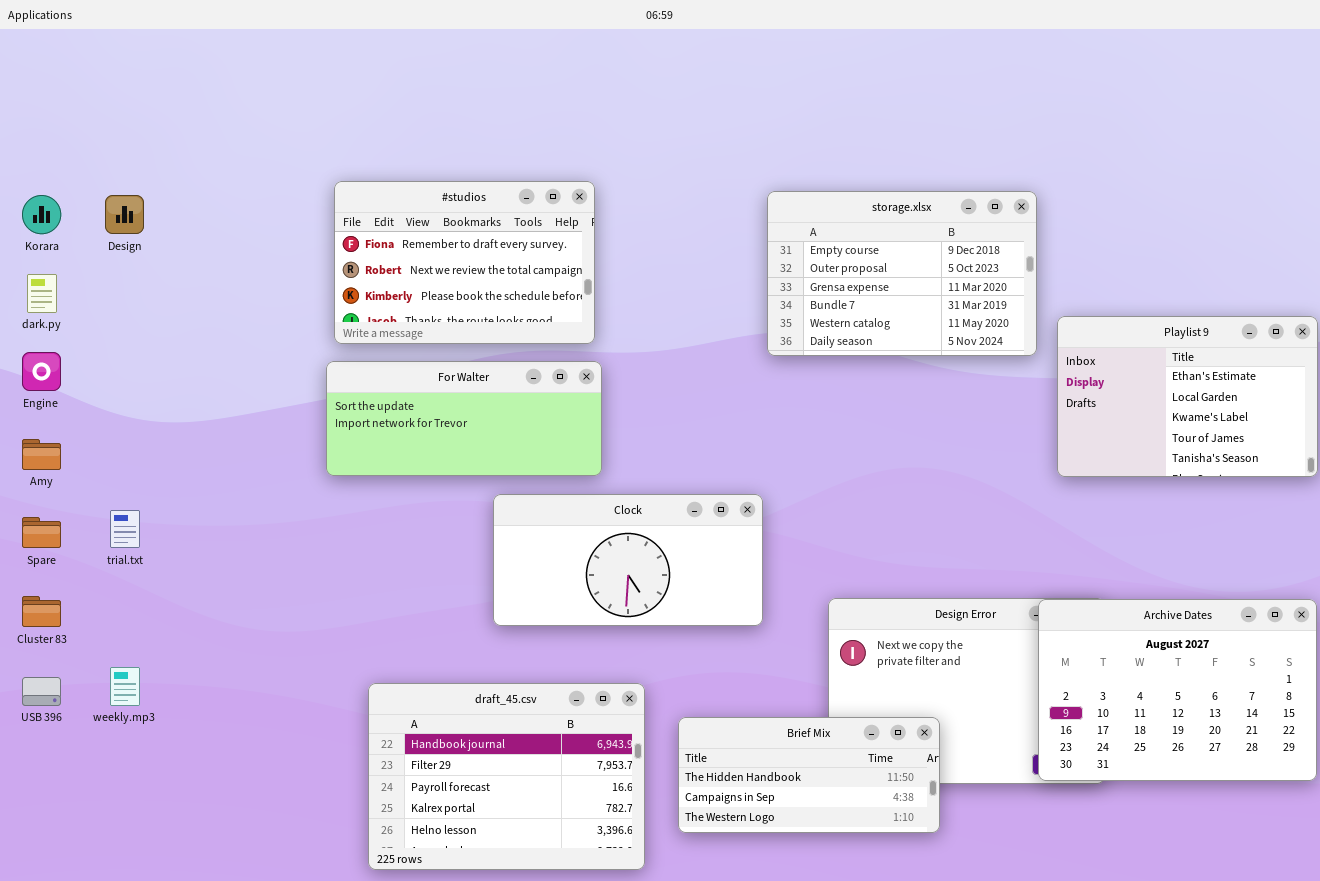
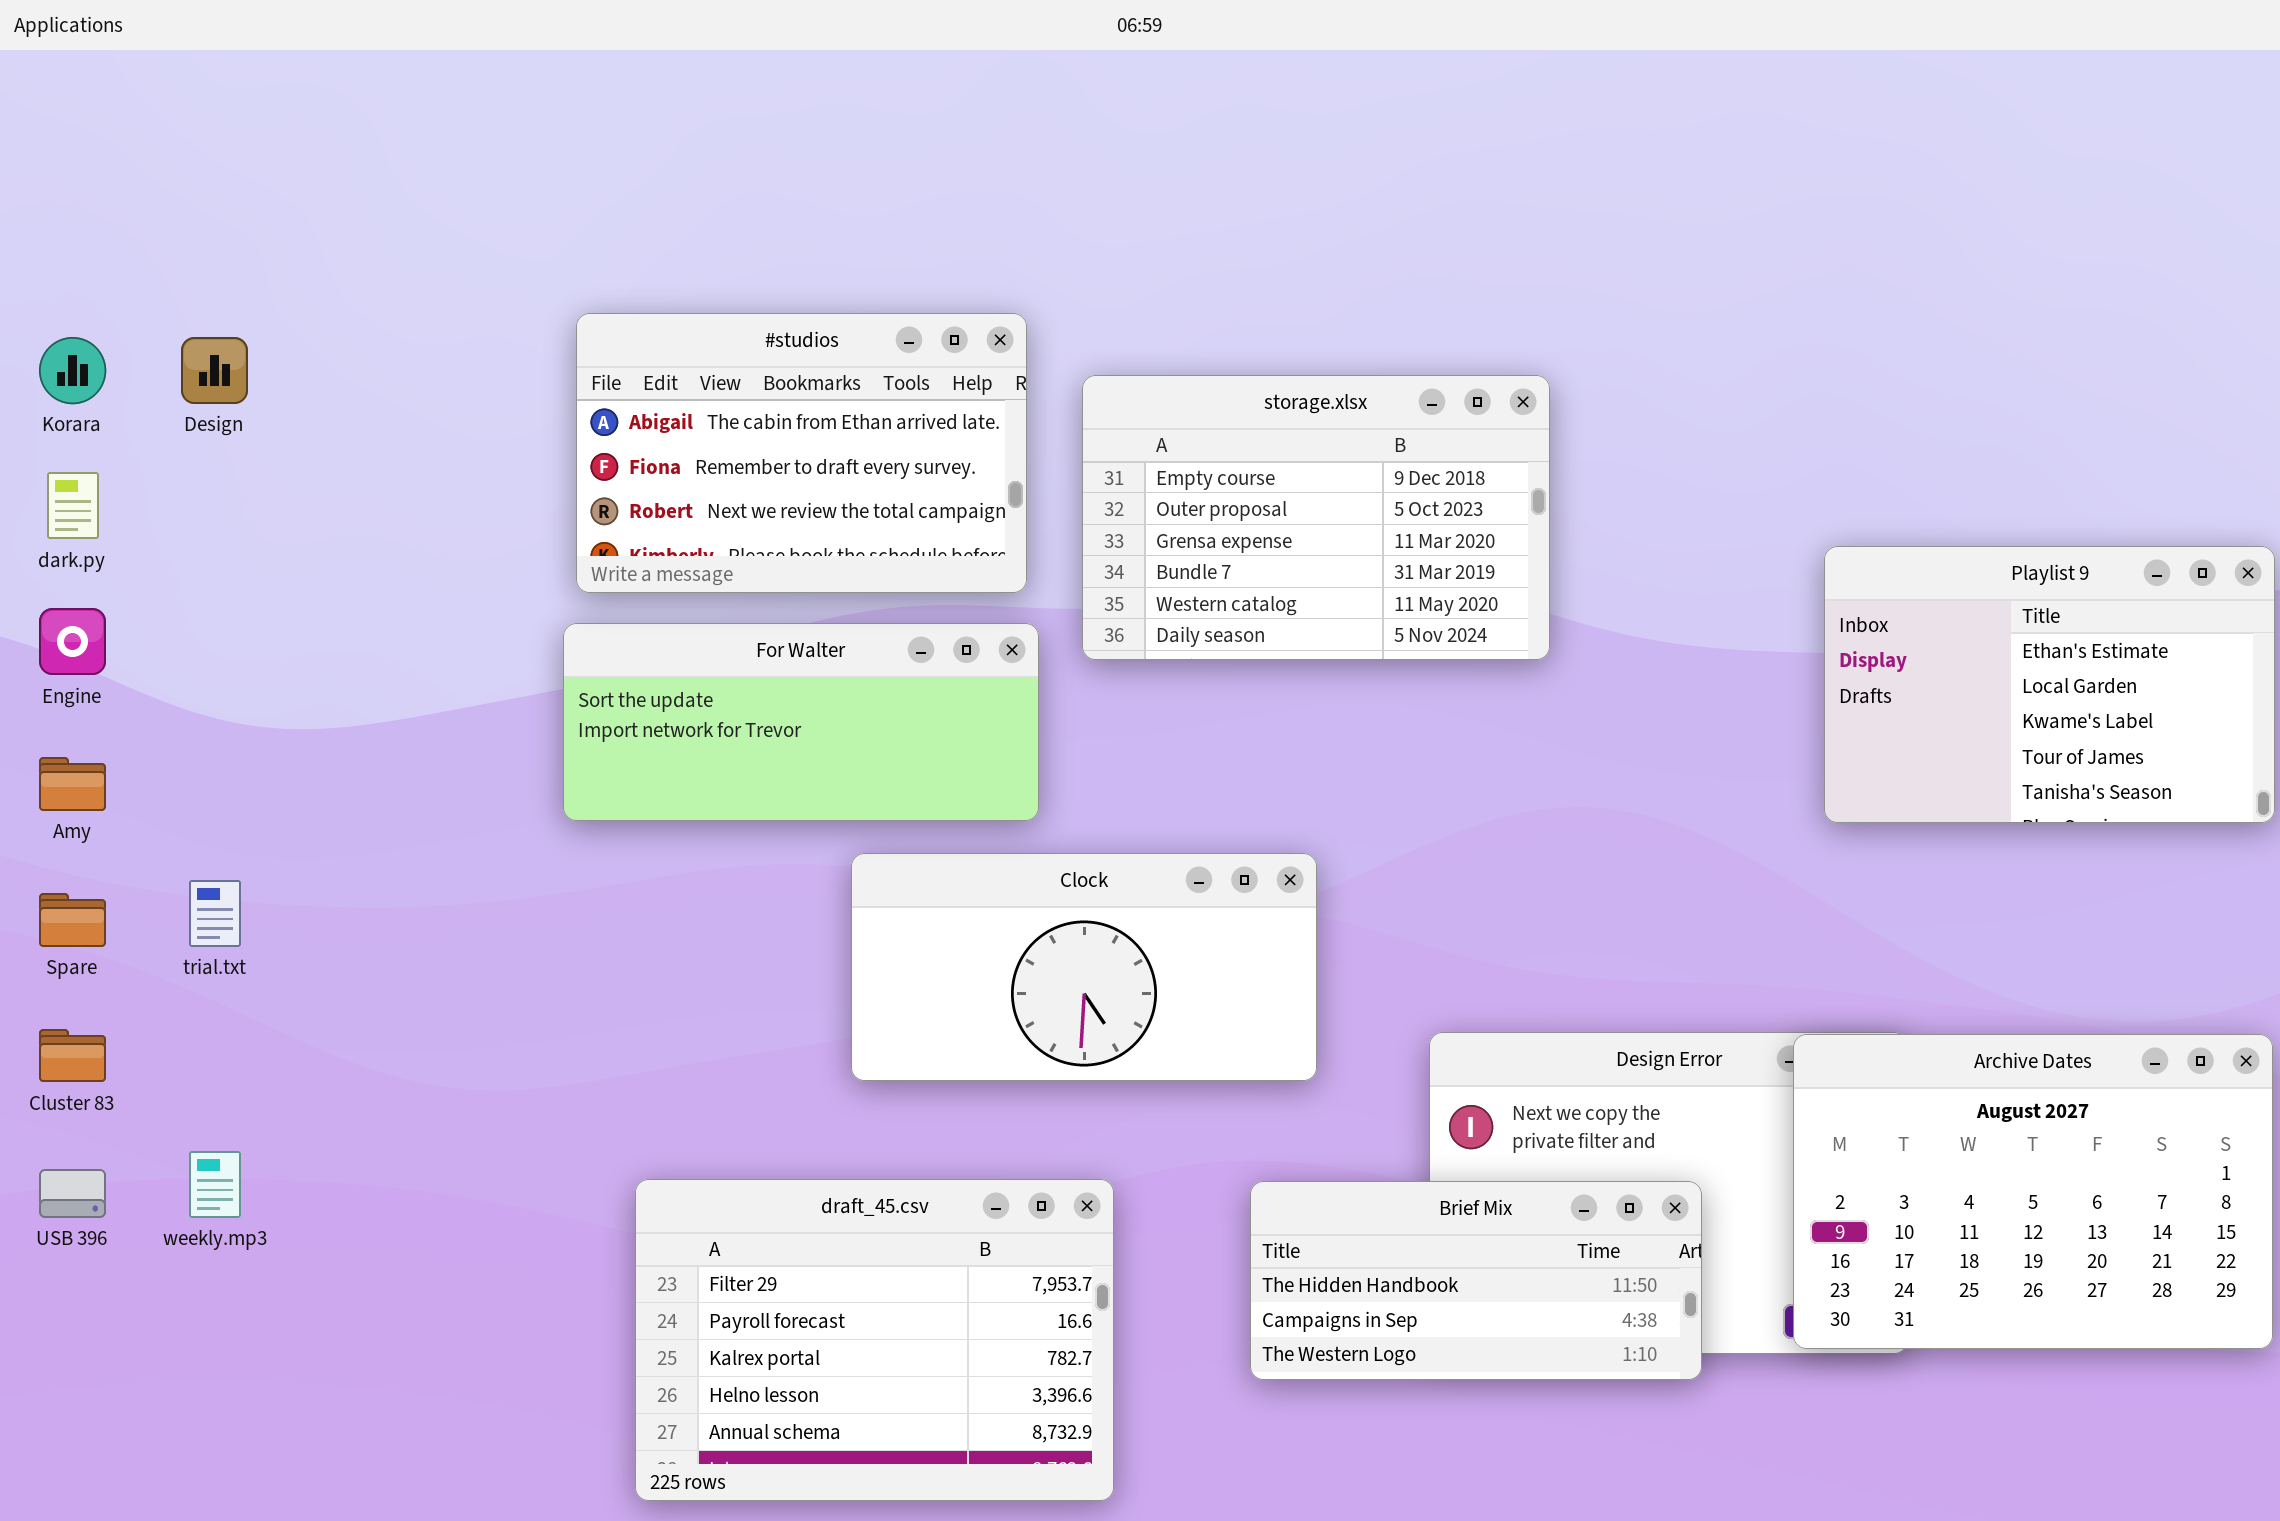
#studios: [334,181,595,344] -> [576,313,1027,593], scrolled up 1 row
storage.xlsx: [767,191,1037,356] -> [1082,375,1550,660], moved
draft_45.csv: [368,683,645,870] -> [635,1179,1114,1501], scrolled down 1 row
Brief Mix: [678,717,940,833] -> [1250,1181,1702,1380], moved

